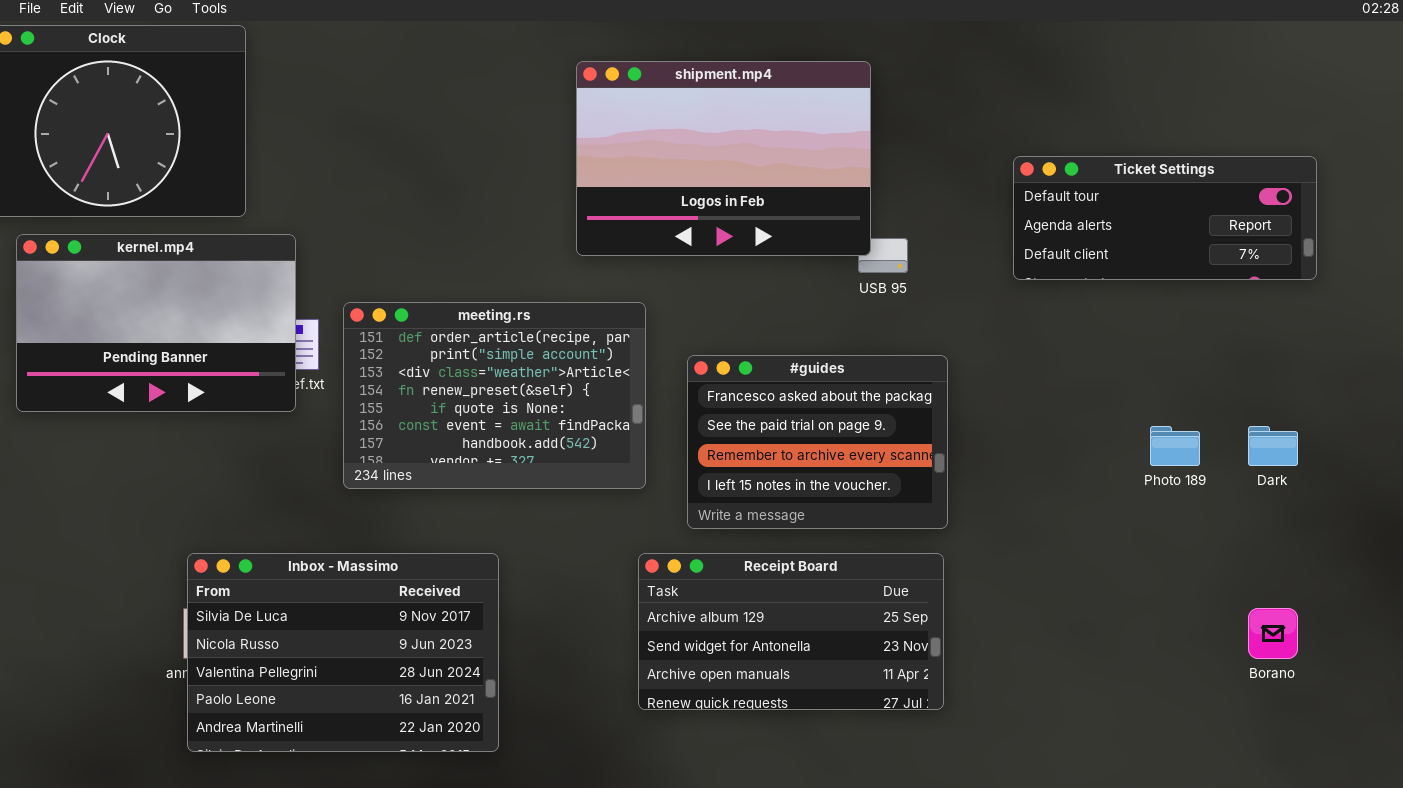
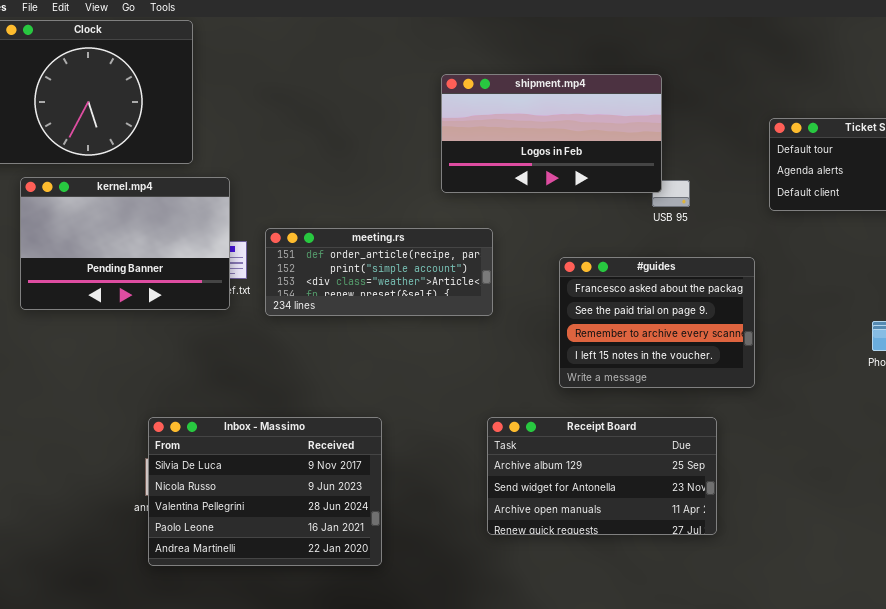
shipment.mp4: [576,61,871,256] -> [441,74,662,193], resized
meeting.rs: [343,302,646,489] -> [265,228,493,316], resized
#guides: [687,355,948,529] -> [559,257,755,388], moved

